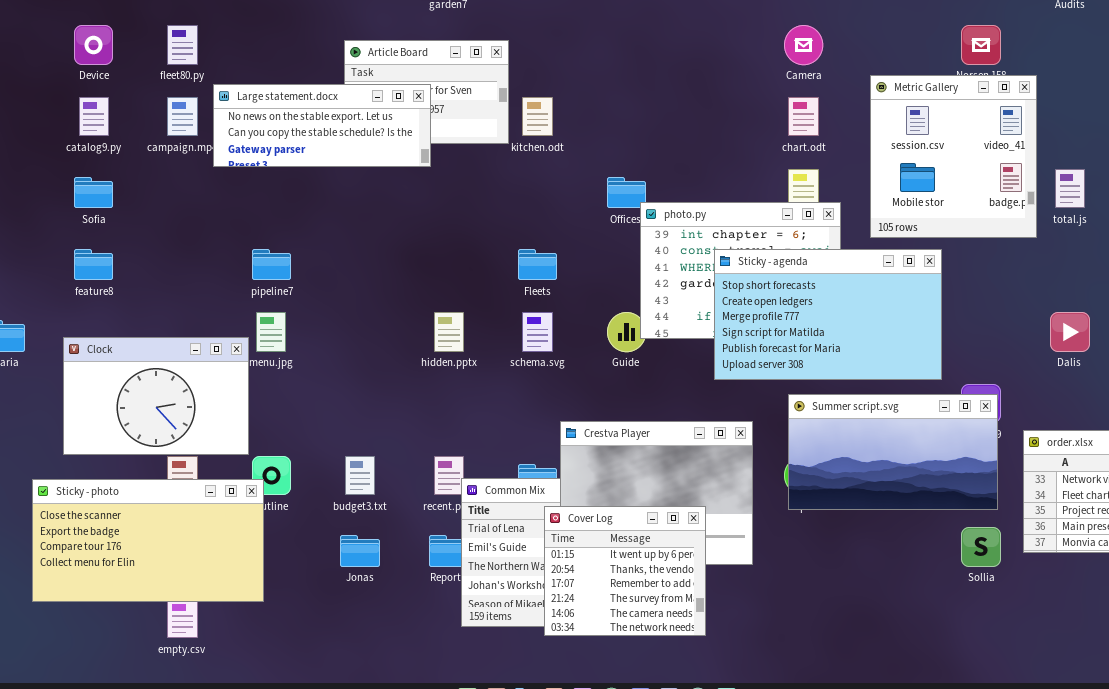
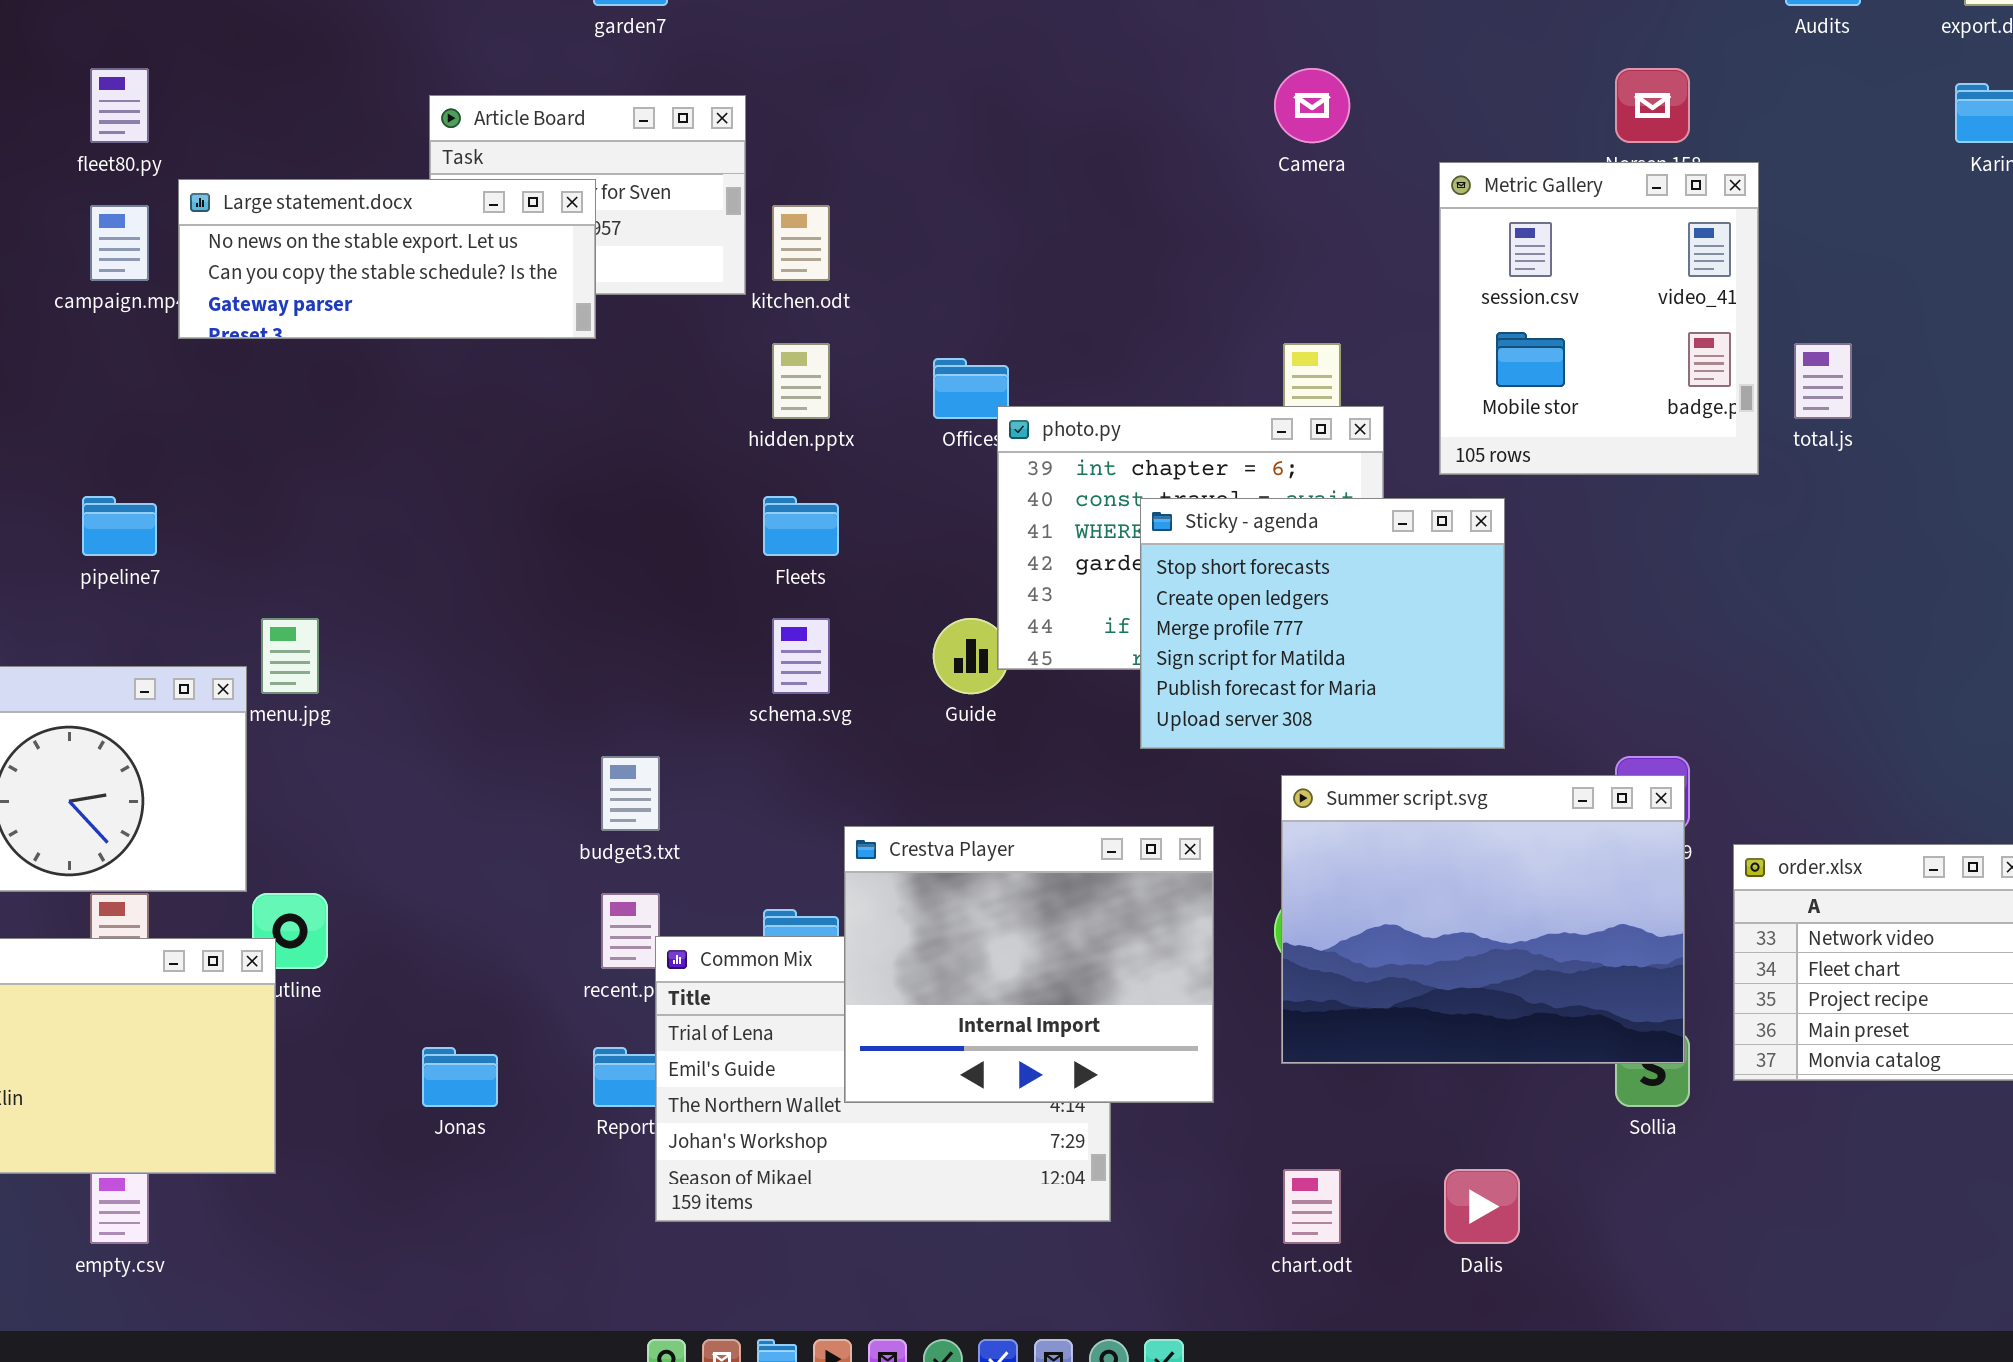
chart.odt: [788,97,819,136] -> [1283,1169,1341,1244], moved
pipeline7: [252,249,291,280] -> [82,496,157,556], moved
Sticky - agenda: [714,249,942,380] -> [1140,498,1505,749], resized
hidden.pptx: [434,312,464,352] -> [772,343,830,419], moved
Dalis: [1050,312,1090,352] -> [1444,1169,1520,1244], moved
Summer script.svg: [788,394,998,510] -> [1281,775,1685,1064], resized
budget3.txt: [345,456,375,495] -> [601,756,660,831], moved
Cover Log: [544,506,706,636] -> none, closed

